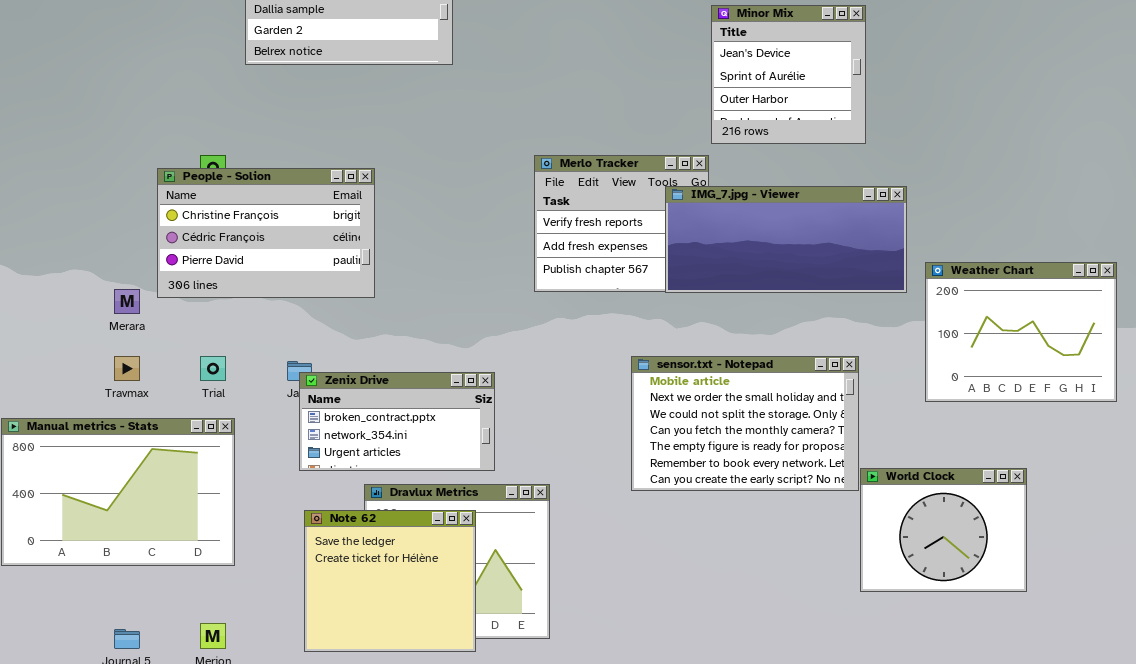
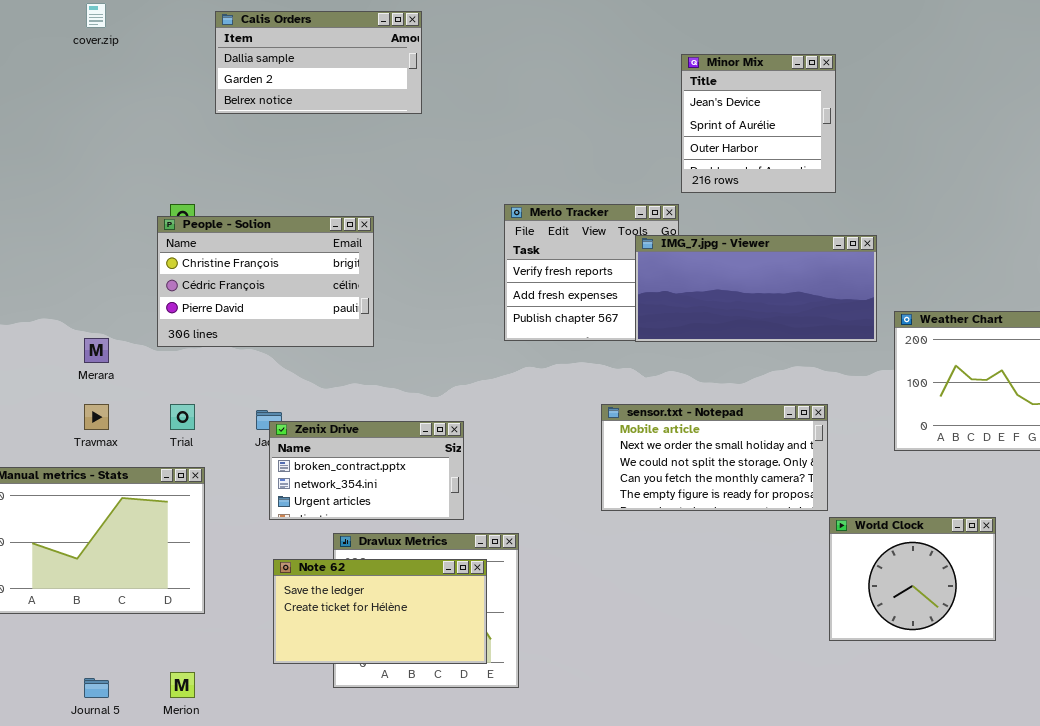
People - Solion: [157,168,375,298] -> [157,216,374,347], moved
sensor.txt - Notepad: [631,356,859,491] -> [601,404,828,511], resized
Note 62: [304,510,476,652] -> [273,559,487,664], resized

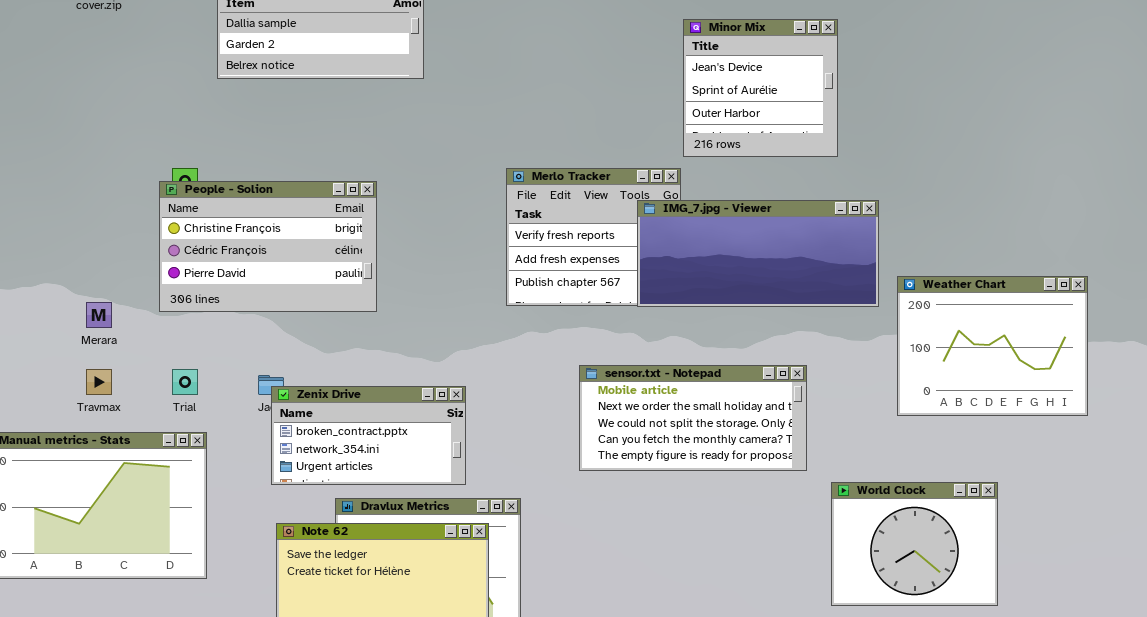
sensor.txt - Notepad: [601,404,828,511] -> [579,365,807,471], moved

